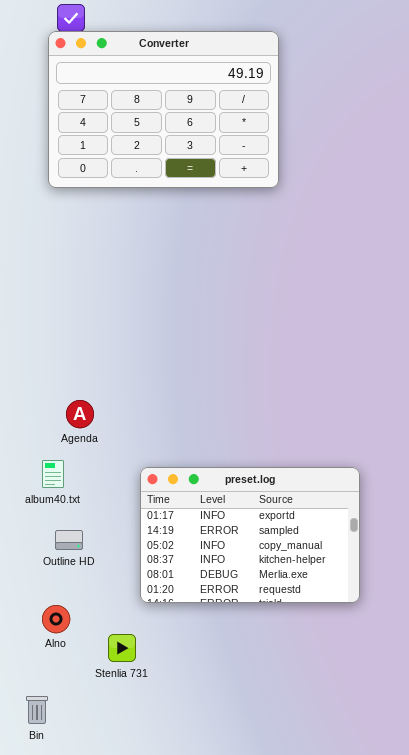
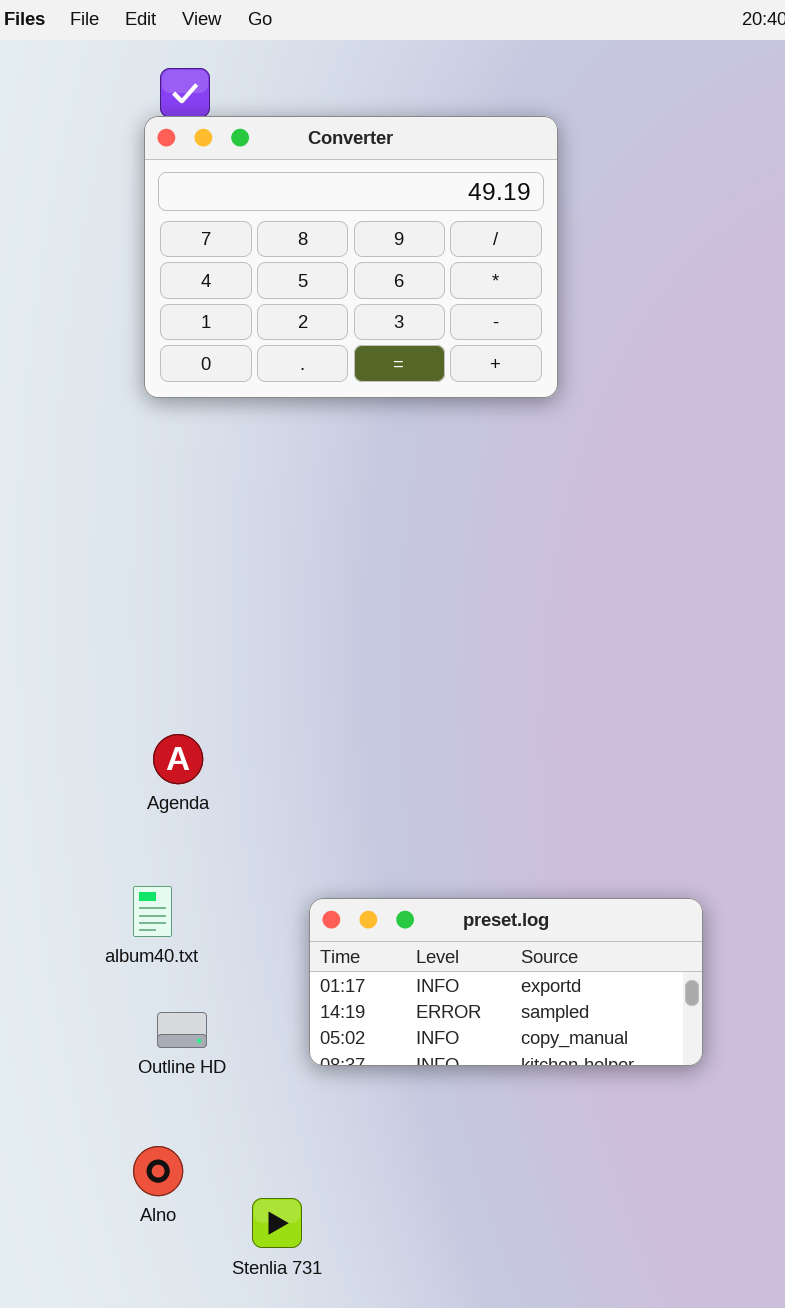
Agenda: [66,400,94,428] -> [153,734,203,784], moved
preset.log: [140,467,360,603] -> [309,898,703,1066], resized

